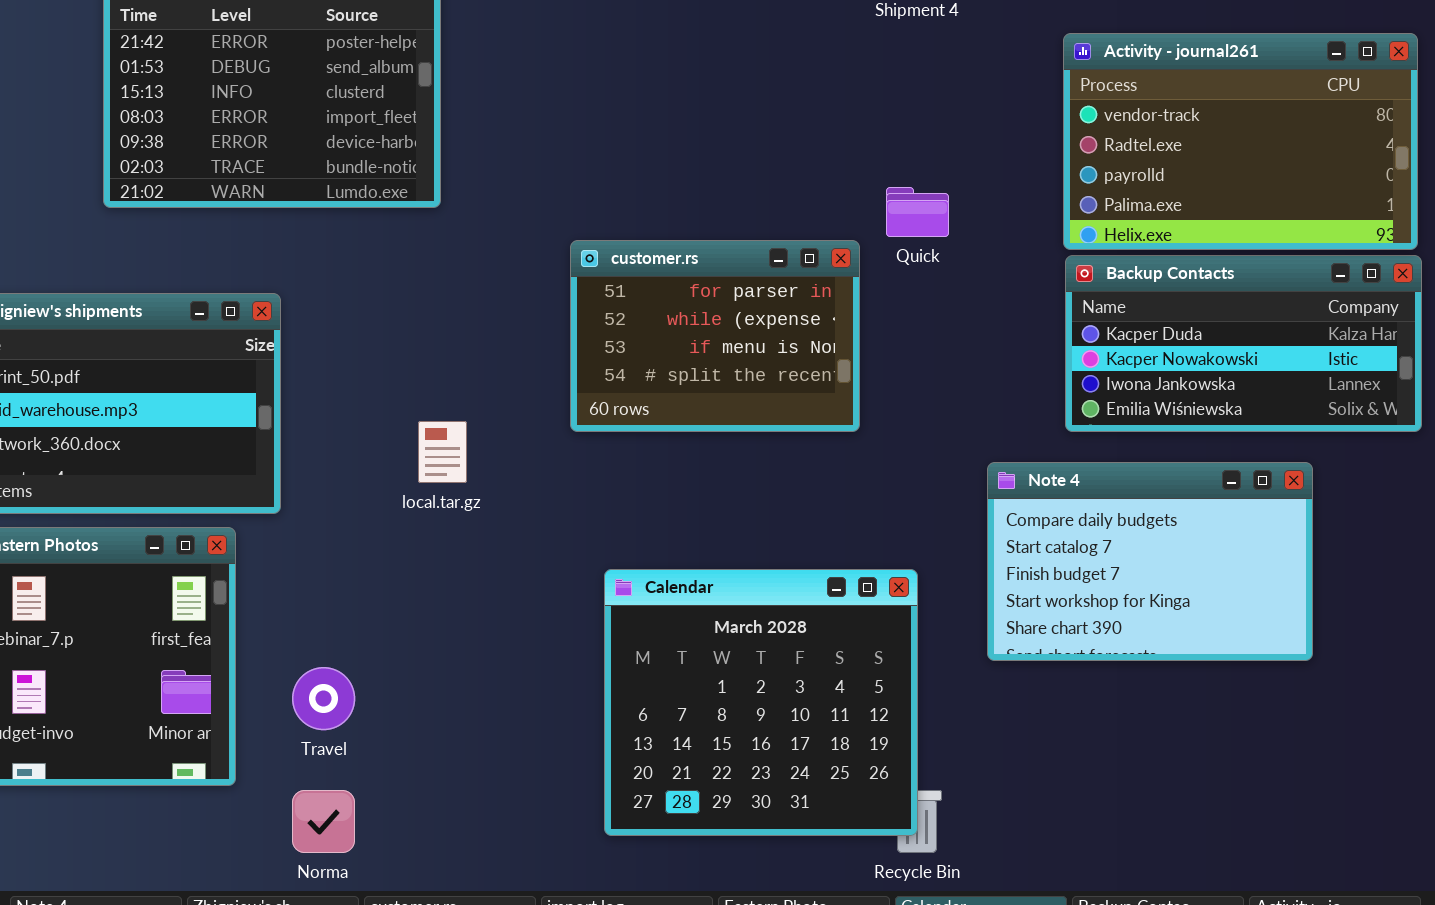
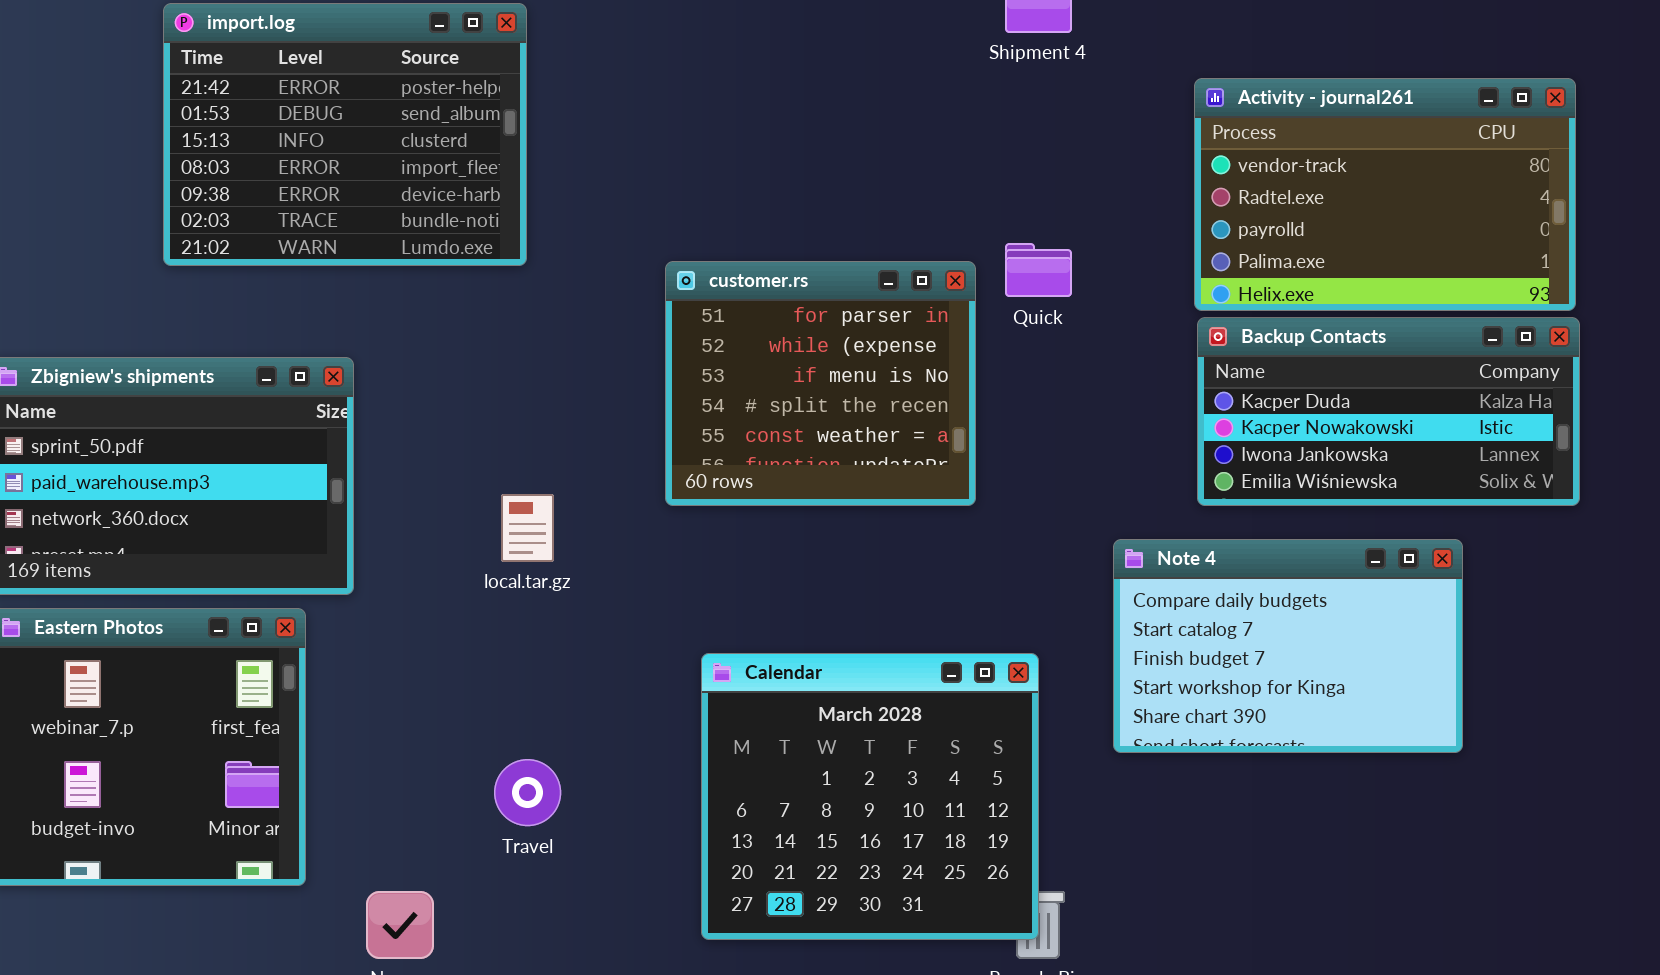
customer.rs: [570,240,860,432] -> [665,261,976,506], resized
Travel: [292,667,355,730] -> [494,759,561,826], moved

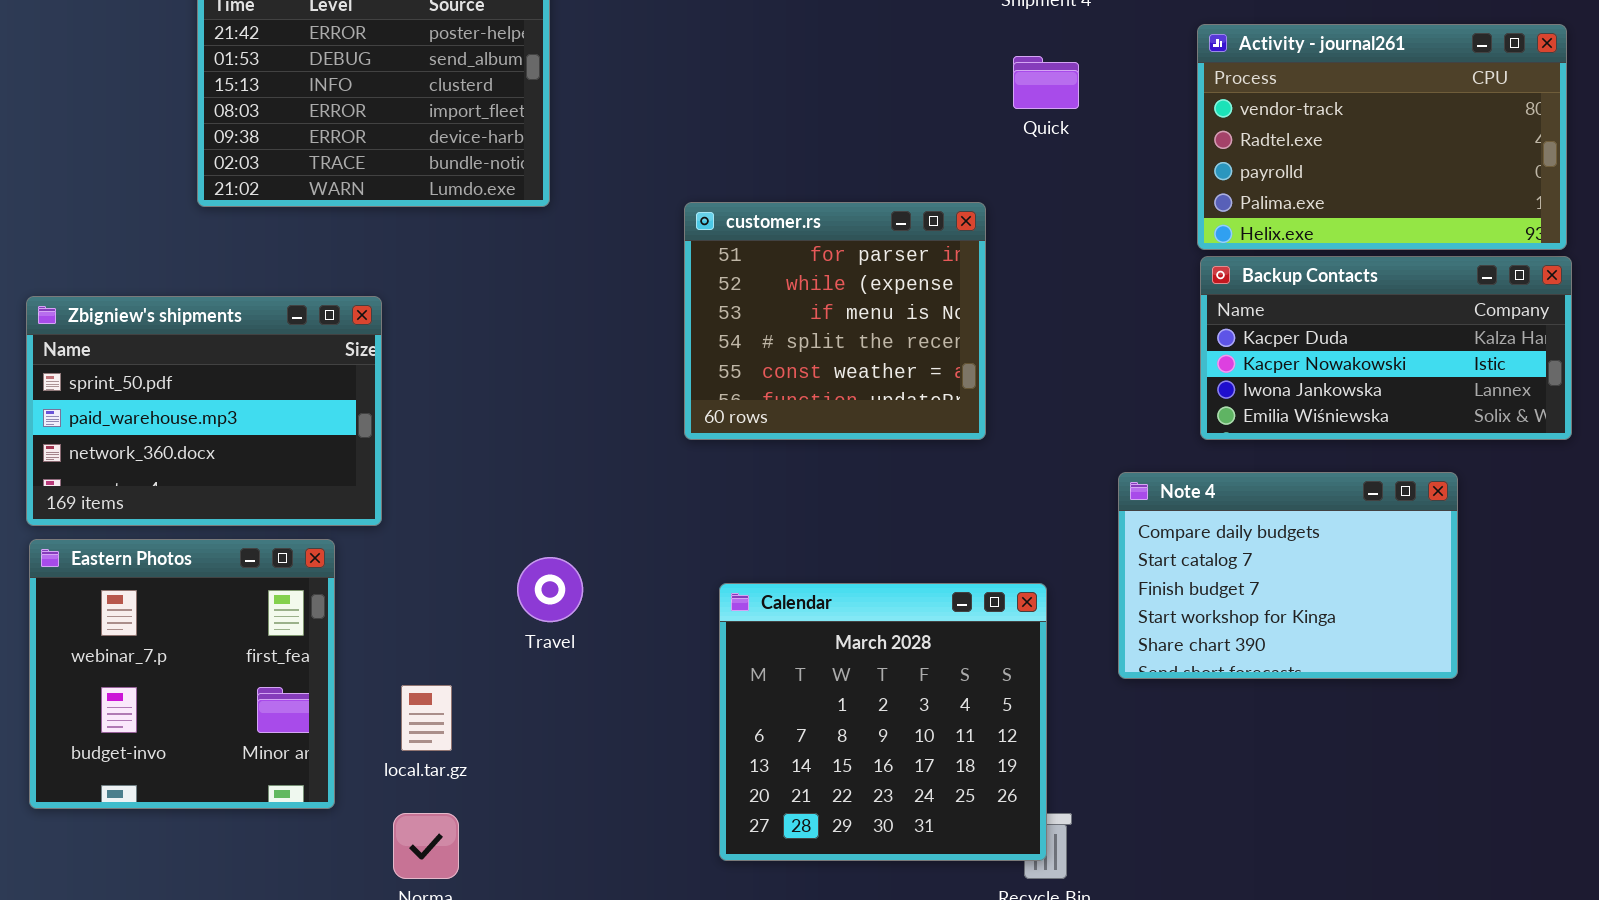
Quick: [1005,243,1072,297] -> [1013,56,1079,109], moved
local.tar.gz: [501,494,554,562] -> [401,685,452,751], moved
Travel: [494,759,561,826] -> [517,557,583,622], moved

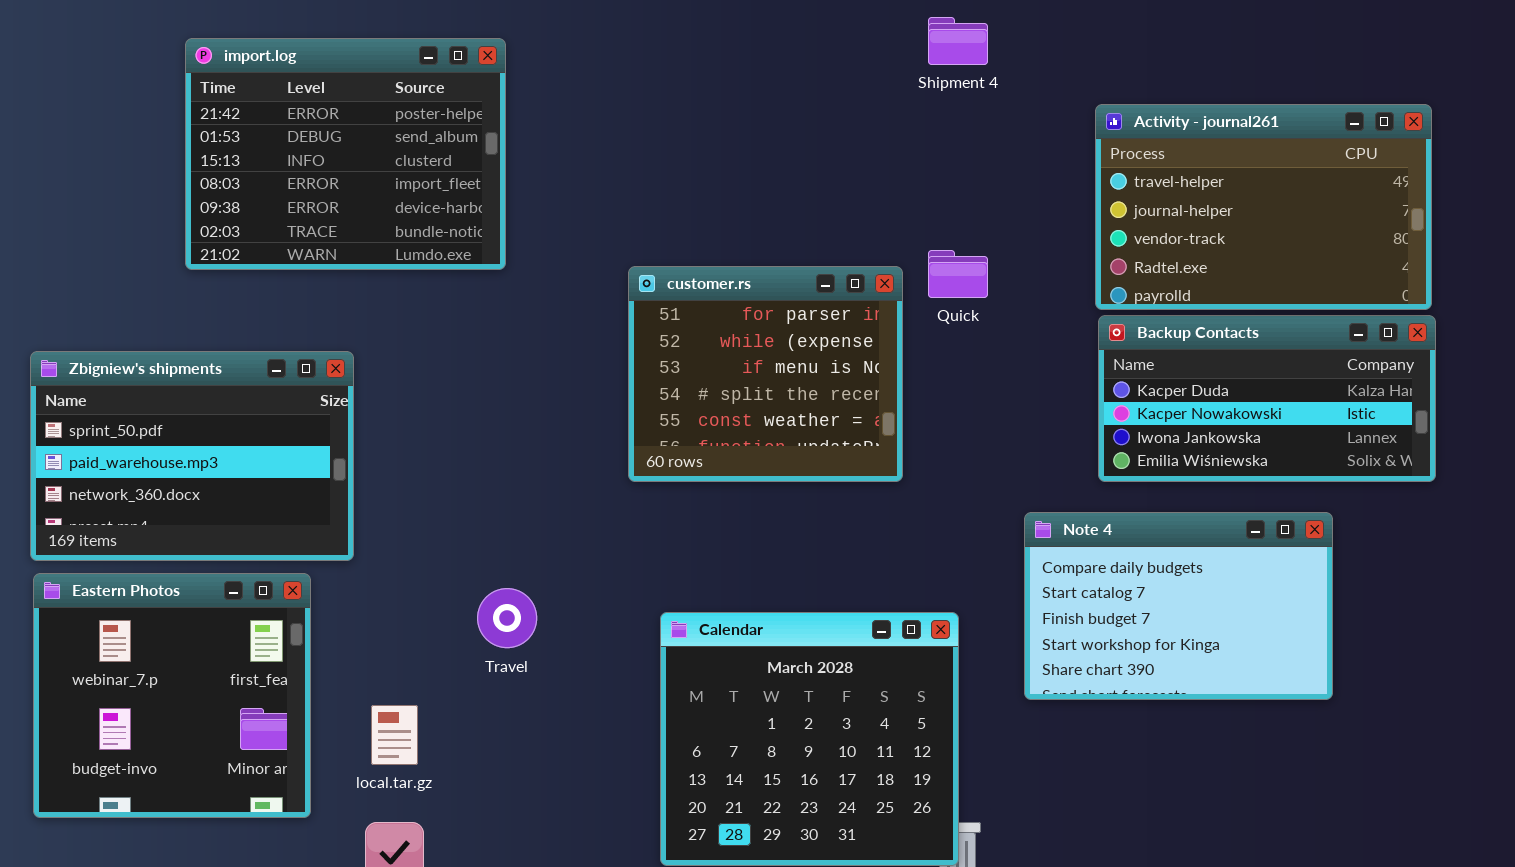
Activity - journal261: [1197,24,1567,250] -> [1095,104,1432,310], scrolled up 2 rows
Quick: [1013,56,1079,109] -> [928,250,988,298], moved

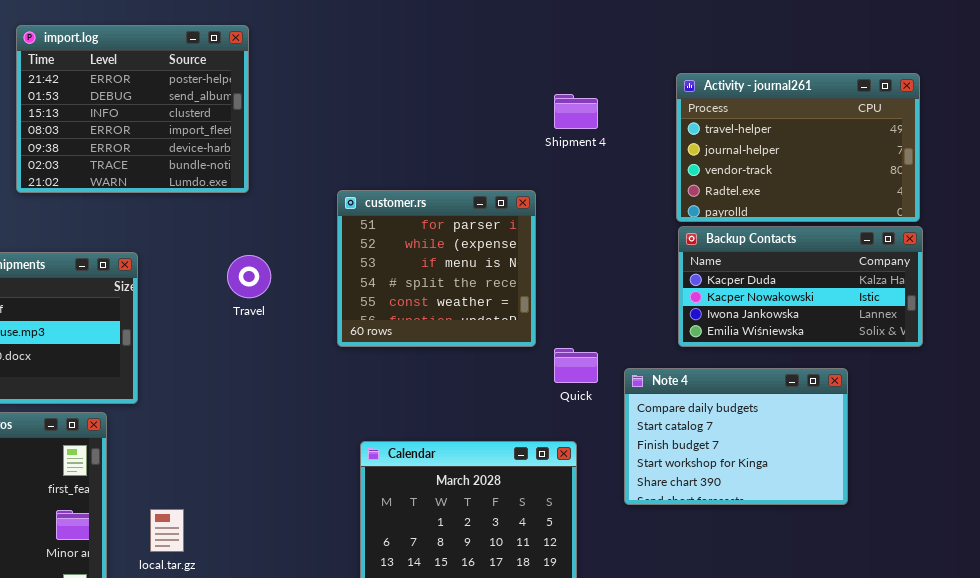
Shipment 4: [928,17,988,65] -> [554,94,598,129], moved
Quick: [928,250,988,298] -> [554,348,598,383], moved
Travel: [477,588,537,648] -> [227,255,271,298], moved

